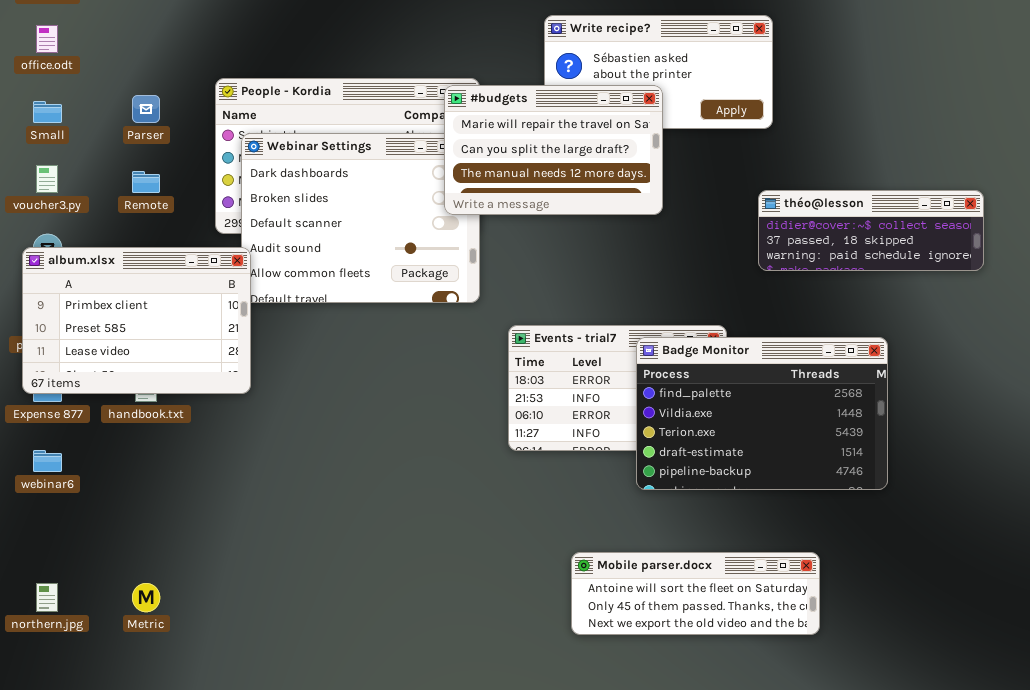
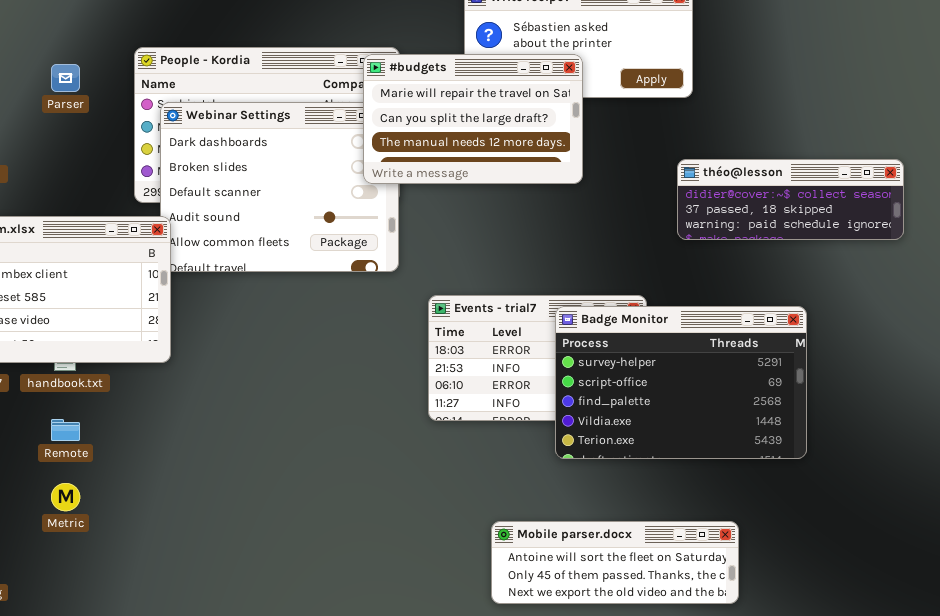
Remote: [132,171,160,193] -> [51,419,80,441], moved
Badge Monitor: [636,337,888,490] -> [555,306,807,459], scrolled up 2 rows
Metric: [132,583,160,612] -> [51,483,80,511], moved

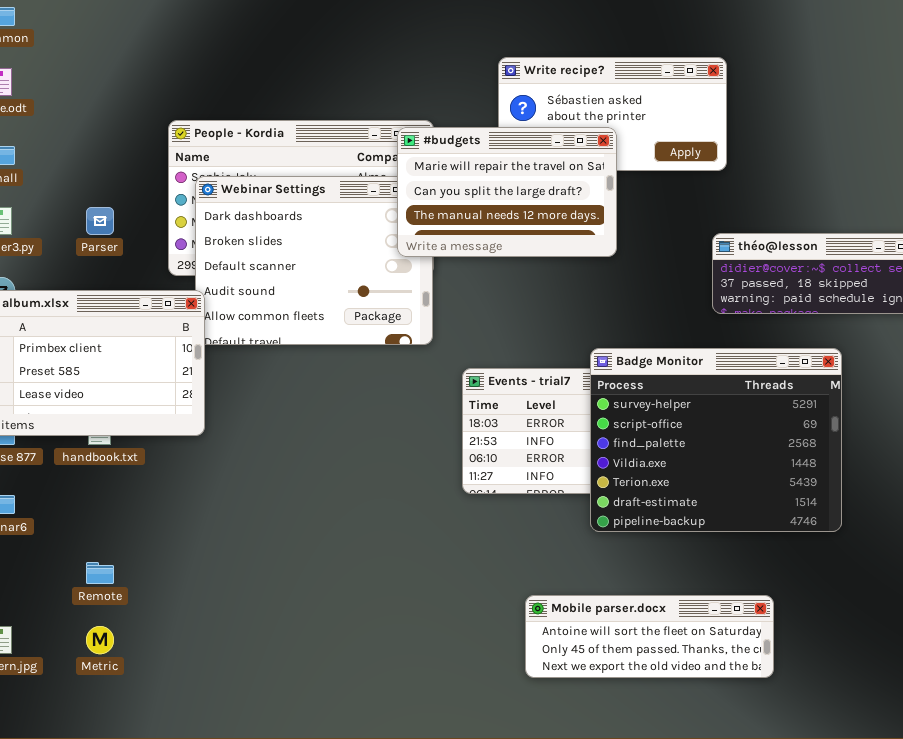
Parser: [51,64,80,92] -> [86,207,114,235], moved
Badge Monitor: [555,306,807,459] -> [590,348,842,532], resized
Remote: [51,419,80,441] -> [86,562,114,584], moved
Metric: [51,483,80,511] -> [86,626,114,654], moved

